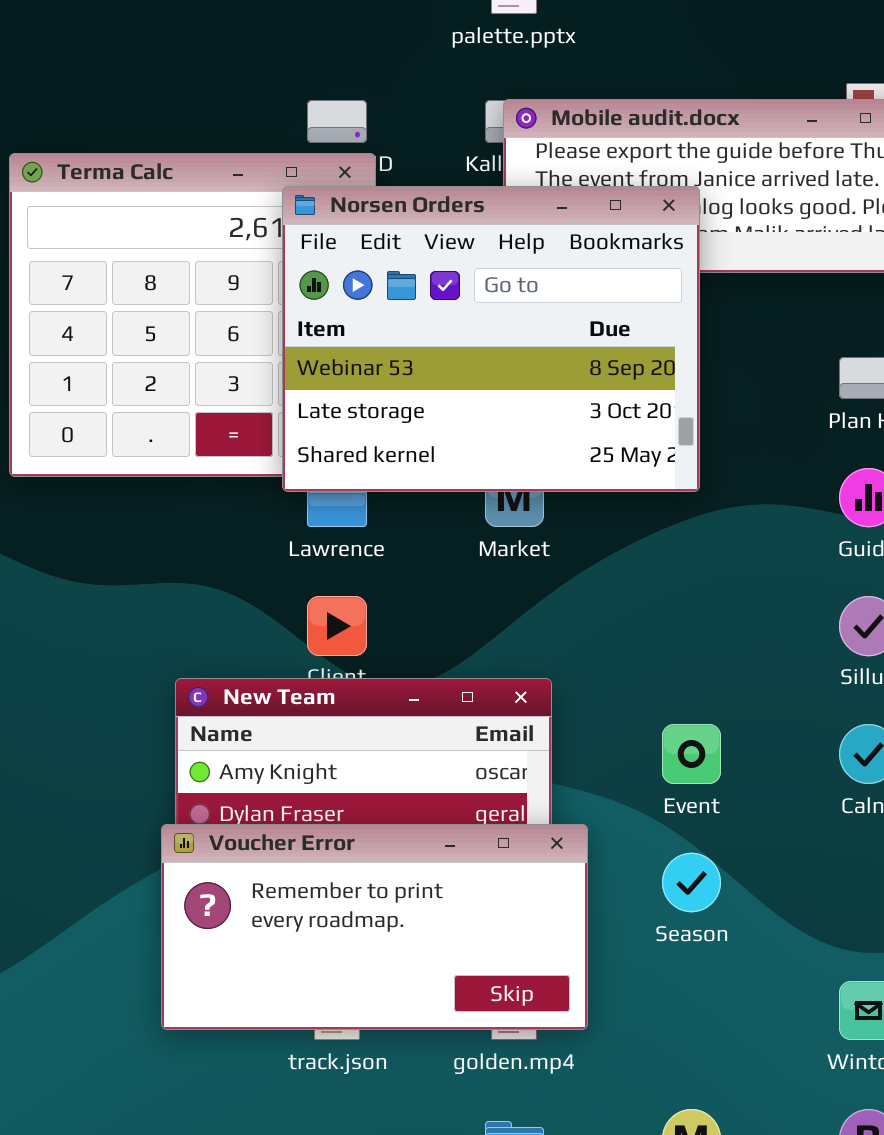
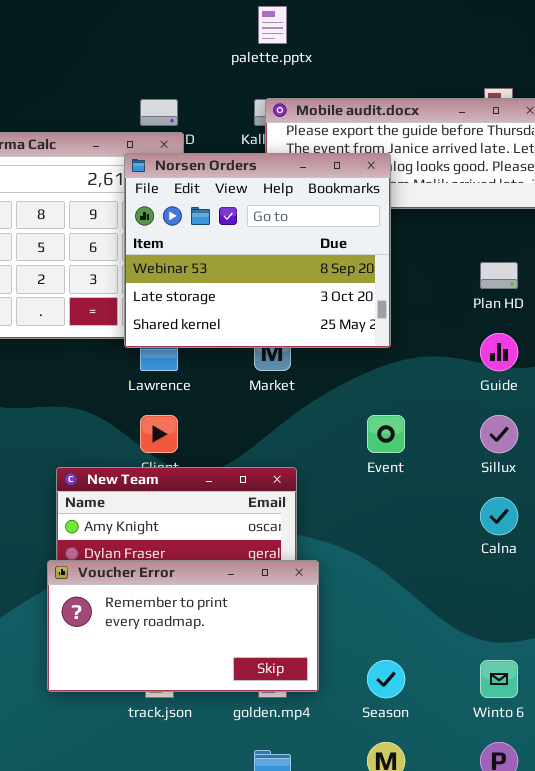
Event: [662,724,721,784] -> [367,415,405,453], moved
Season: [662,853,721,912] -> [367,660,405,698], moved

